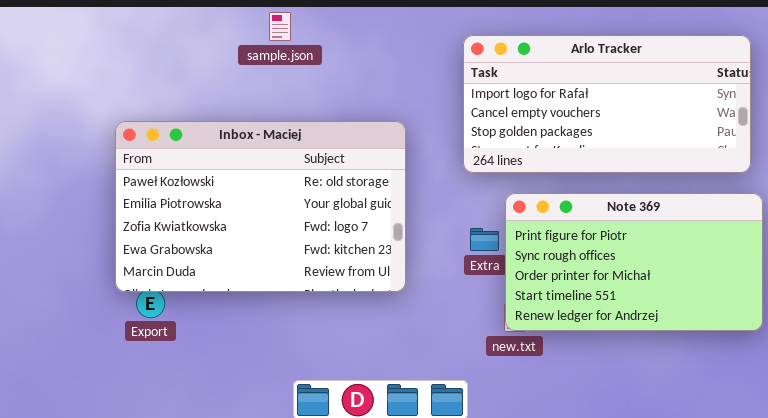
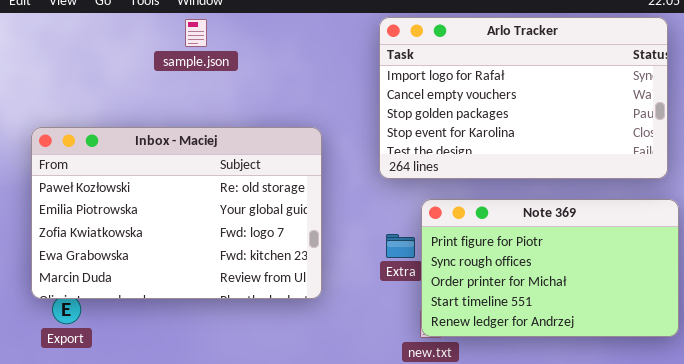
Arlo Tracker: [463,35,751,173] -> [379,17,668,179], resized

